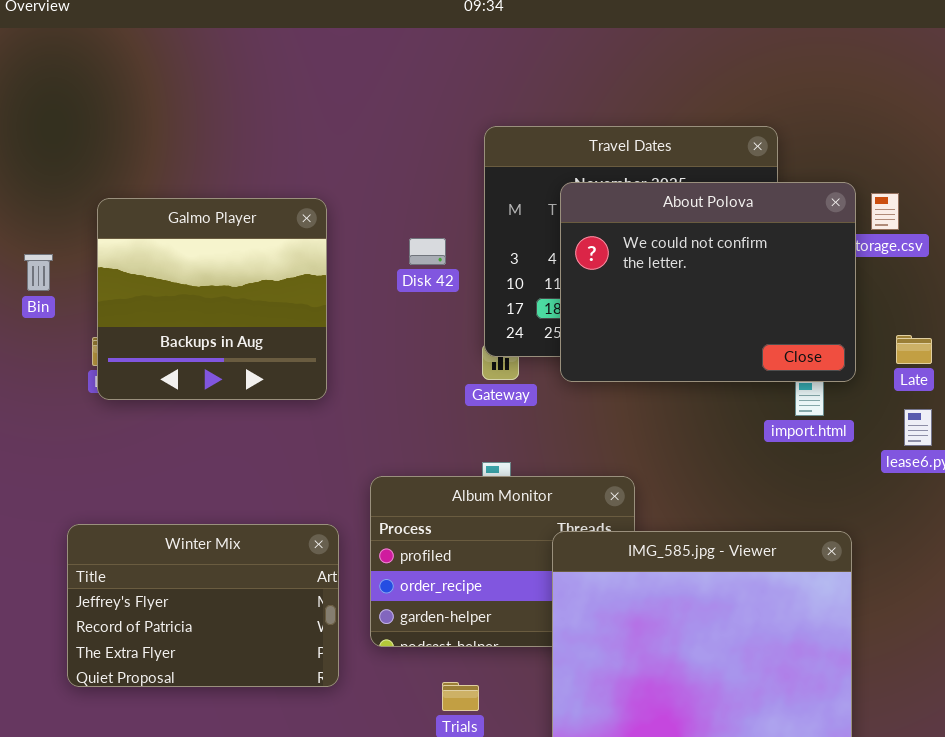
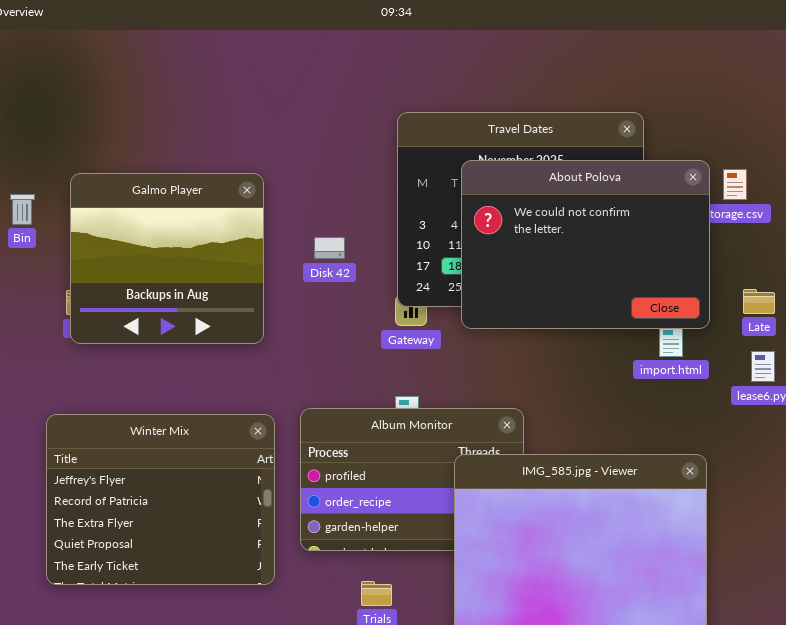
Disk 42: [409,238,446,265] -> [314,237,345,259], moved
Bin: [24,254,53,291] -> [10,194,35,225], moved
Winter Mix: [67,524,339,687] -> [46,414,275,585], resized

